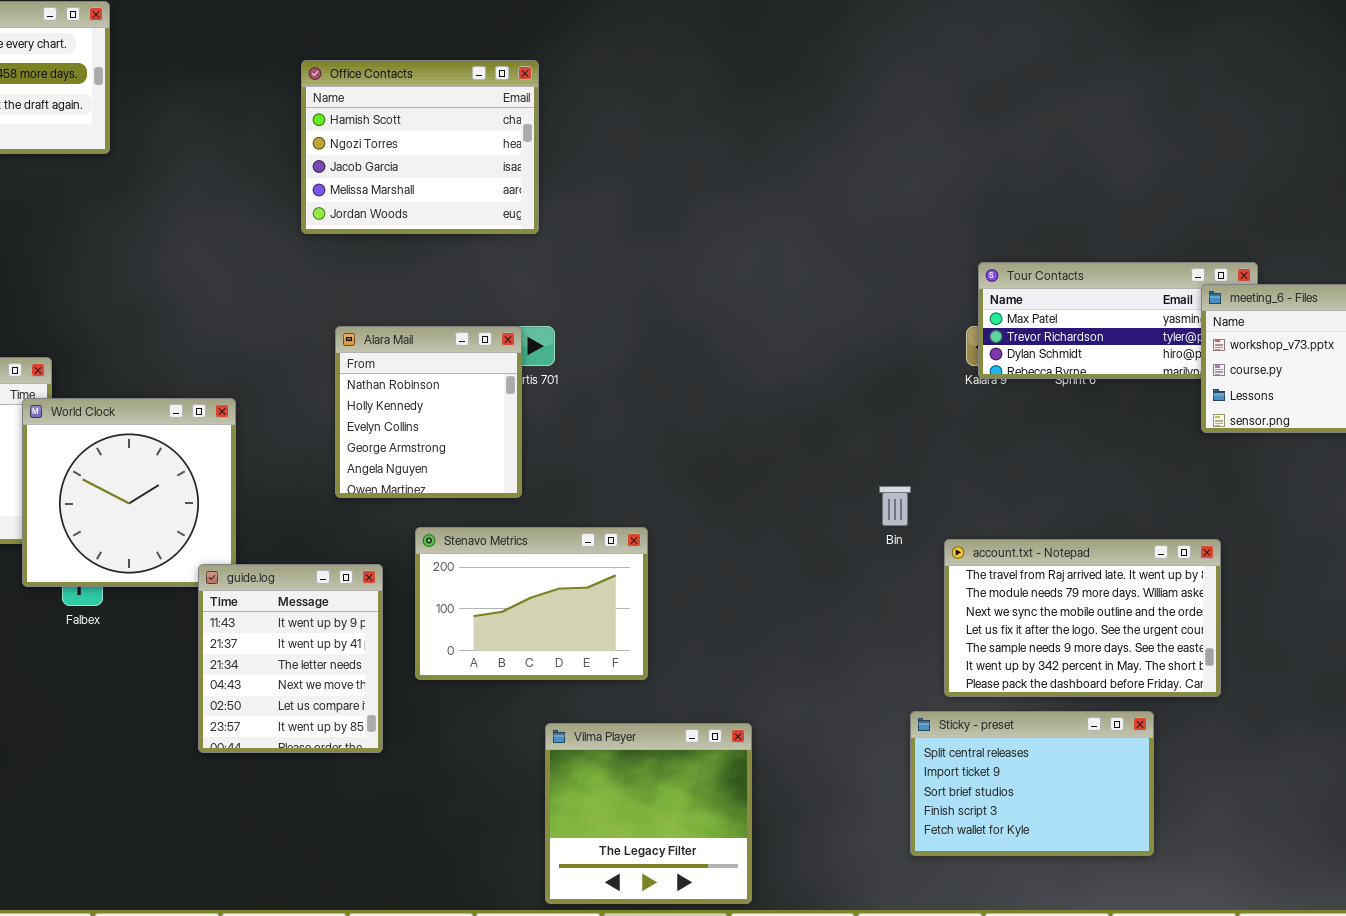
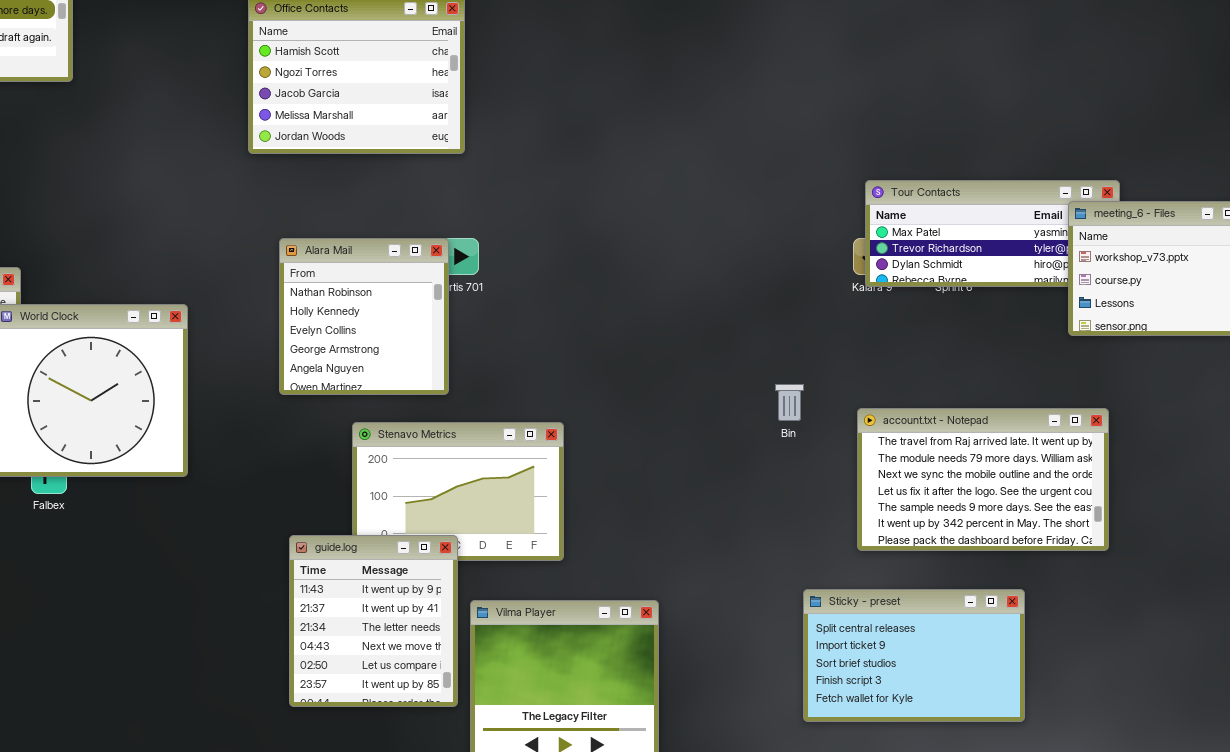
account.txt - Notepad: [944,539,1221,697] -> [857,408,1109,551], moved
guide.log: [198,564,383,753] -> [289,535,458,707], moved

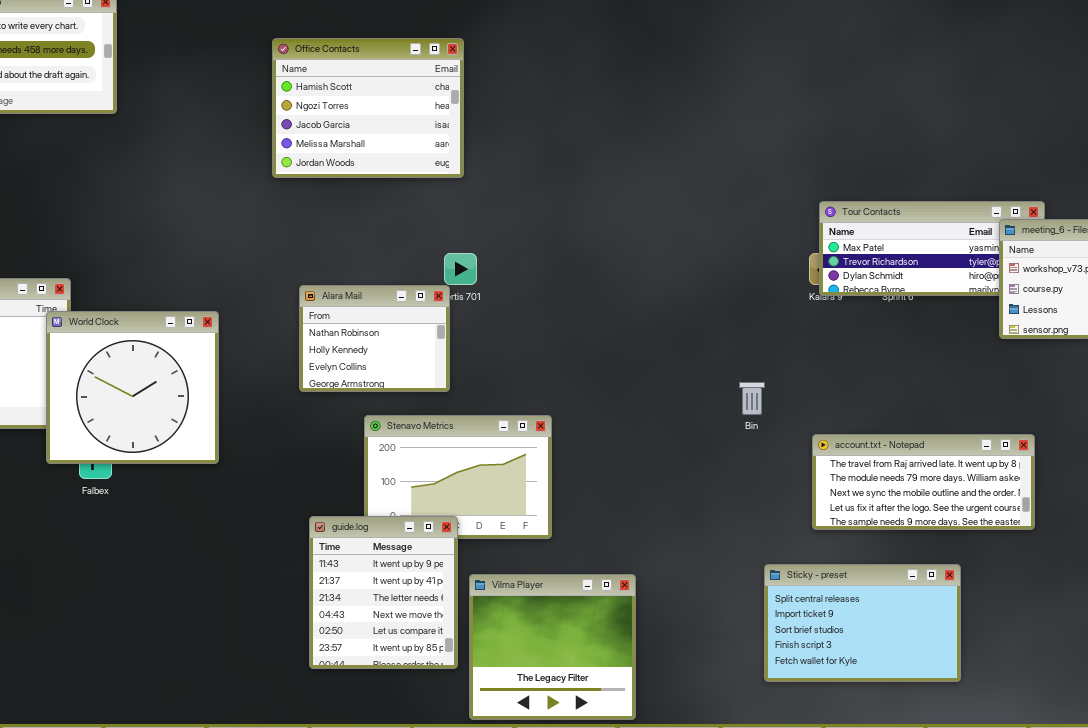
Alara Mail: [279,238,449,395] -> [299,285,450,392], resized
account.txt - Notepad: [857,408,1109,551] -> [812,434,1035,530], resized

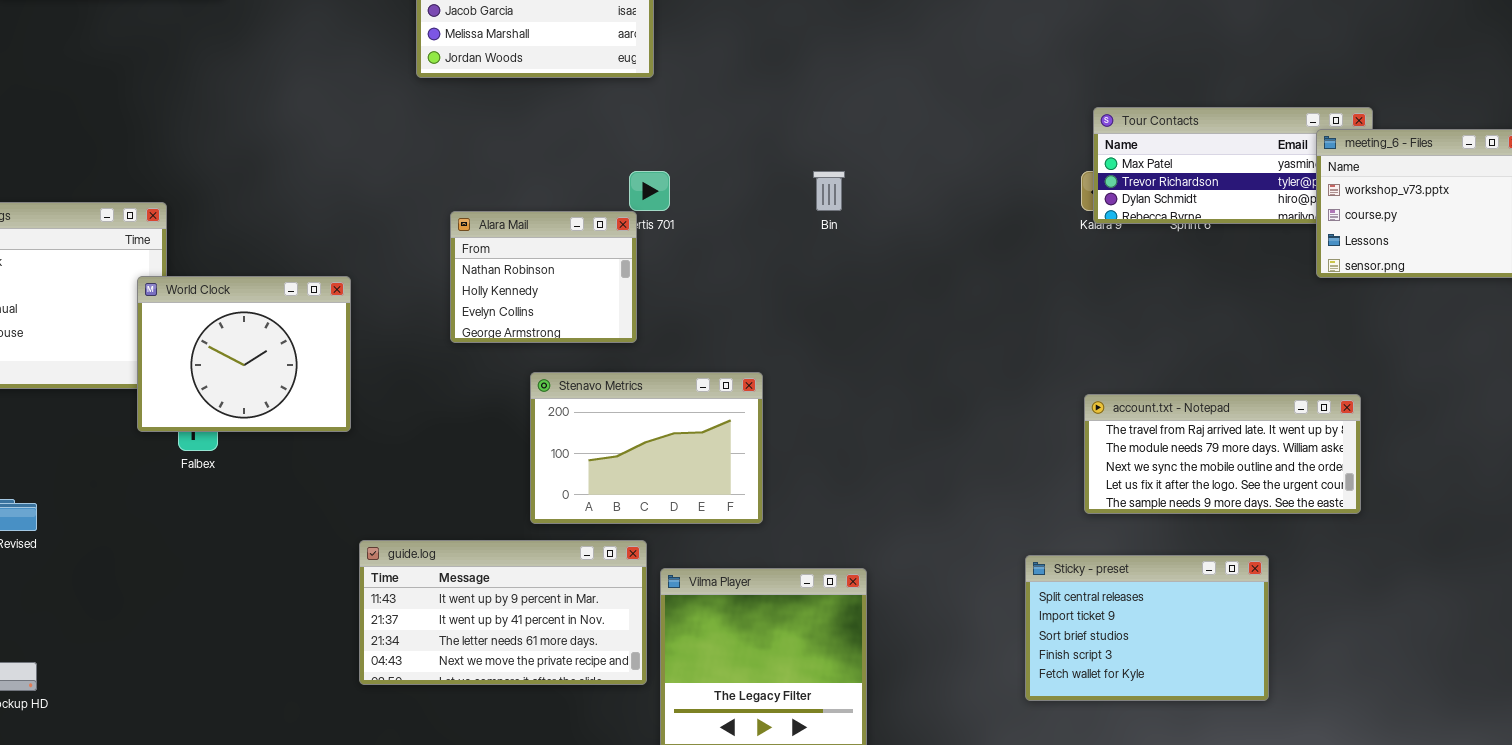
World Clock: [46,311,219,464] -> [137,276,351,432], resized
Bin: [739,382,765,415] -> [813,171,845,211], moved
guide.log: [309,516,458,669] -> [359,540,647,685], resized

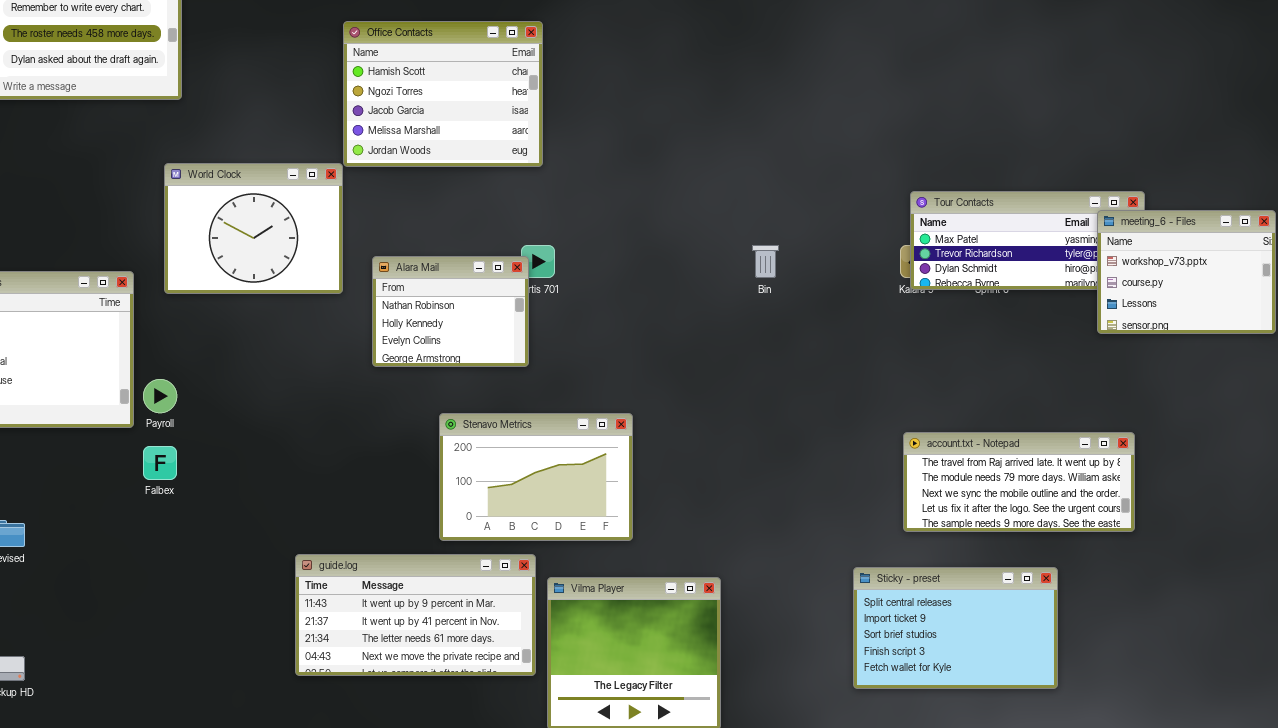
Bin: [813,171,845,211] -> [752,245,779,278], moved
Alara Mail: [450,211,637,343] -> [372,256,529,367], moved
World Clock: [137,276,351,432] -> [164,163,343,294], moved

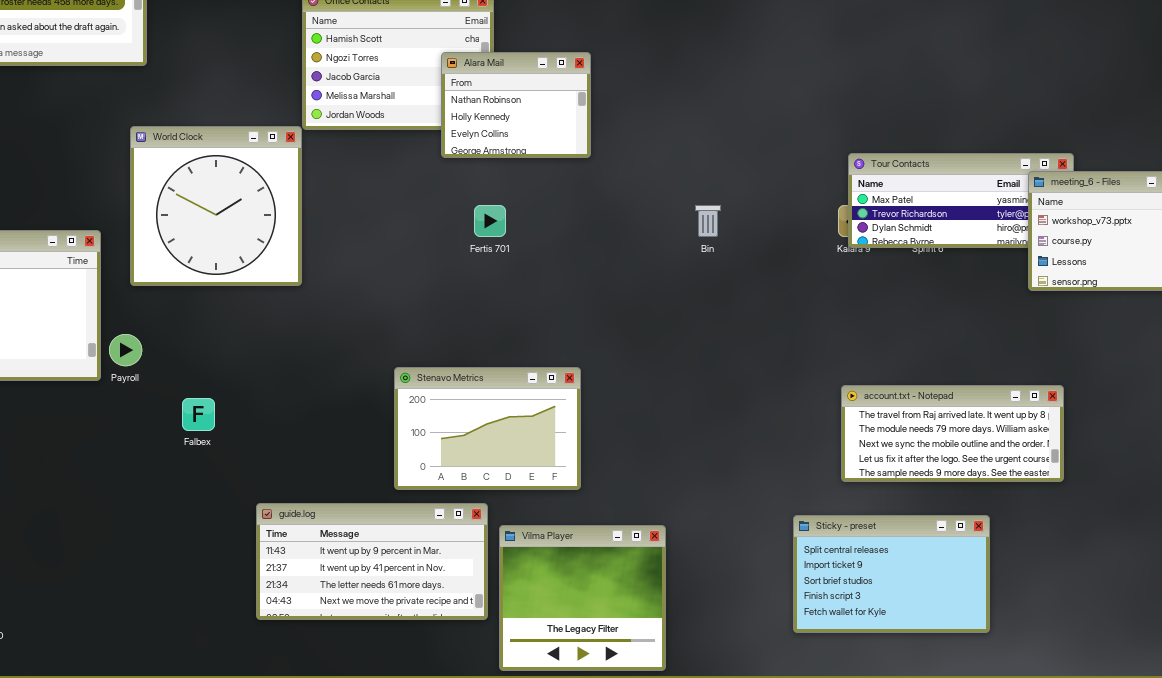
World Clock: [164,163,343,294] -> [130,126,302,286], resized
Alara Mail: [372,256,529,367] -> [441,52,591,158], moved
Falbex: [143,446,177,480] -> [182,398,215,431], moved

